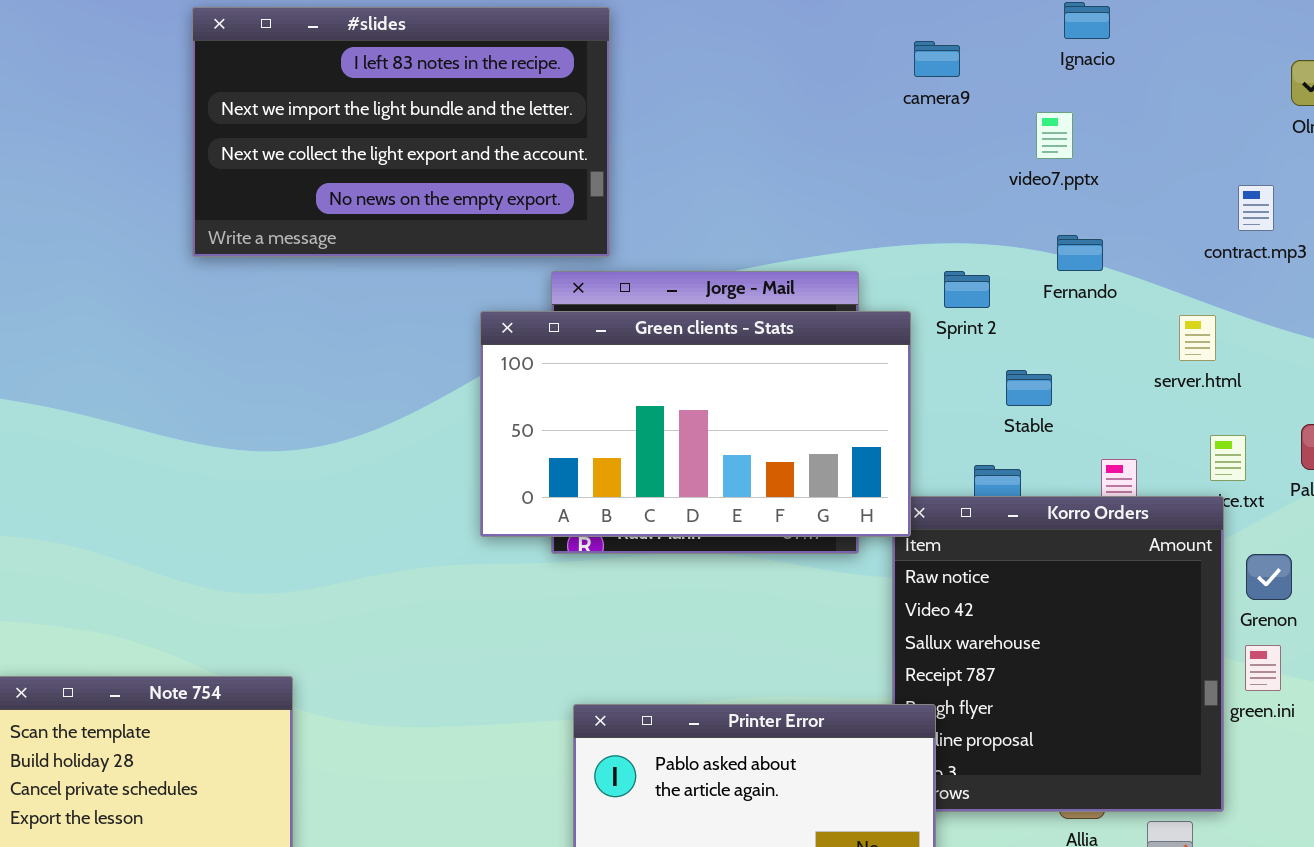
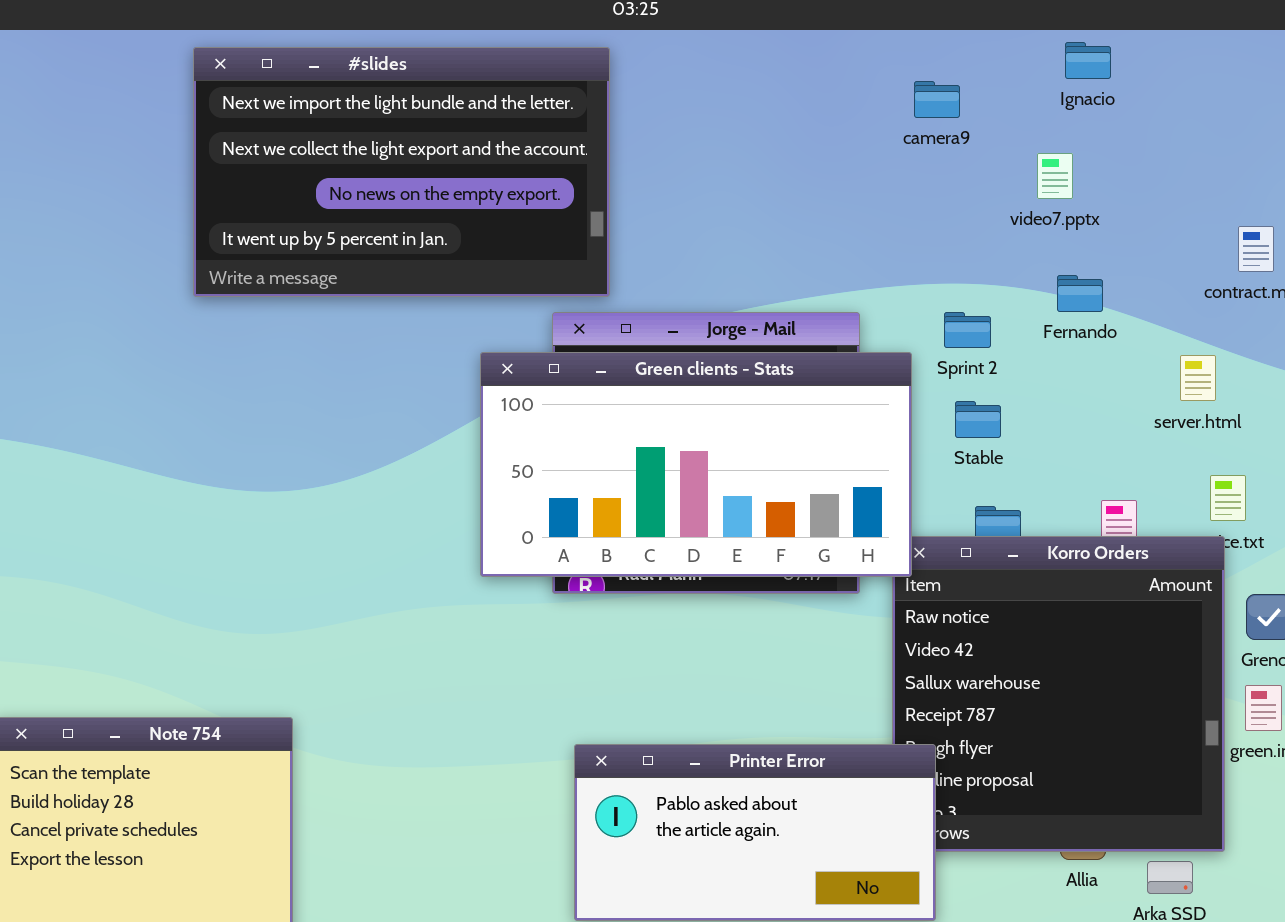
#slides: [192,7,610,257] -> [193,47,610,297], scrolled down 1 row
Stable: [1006,370,1052,406] -> [955,401,1001,438], moved

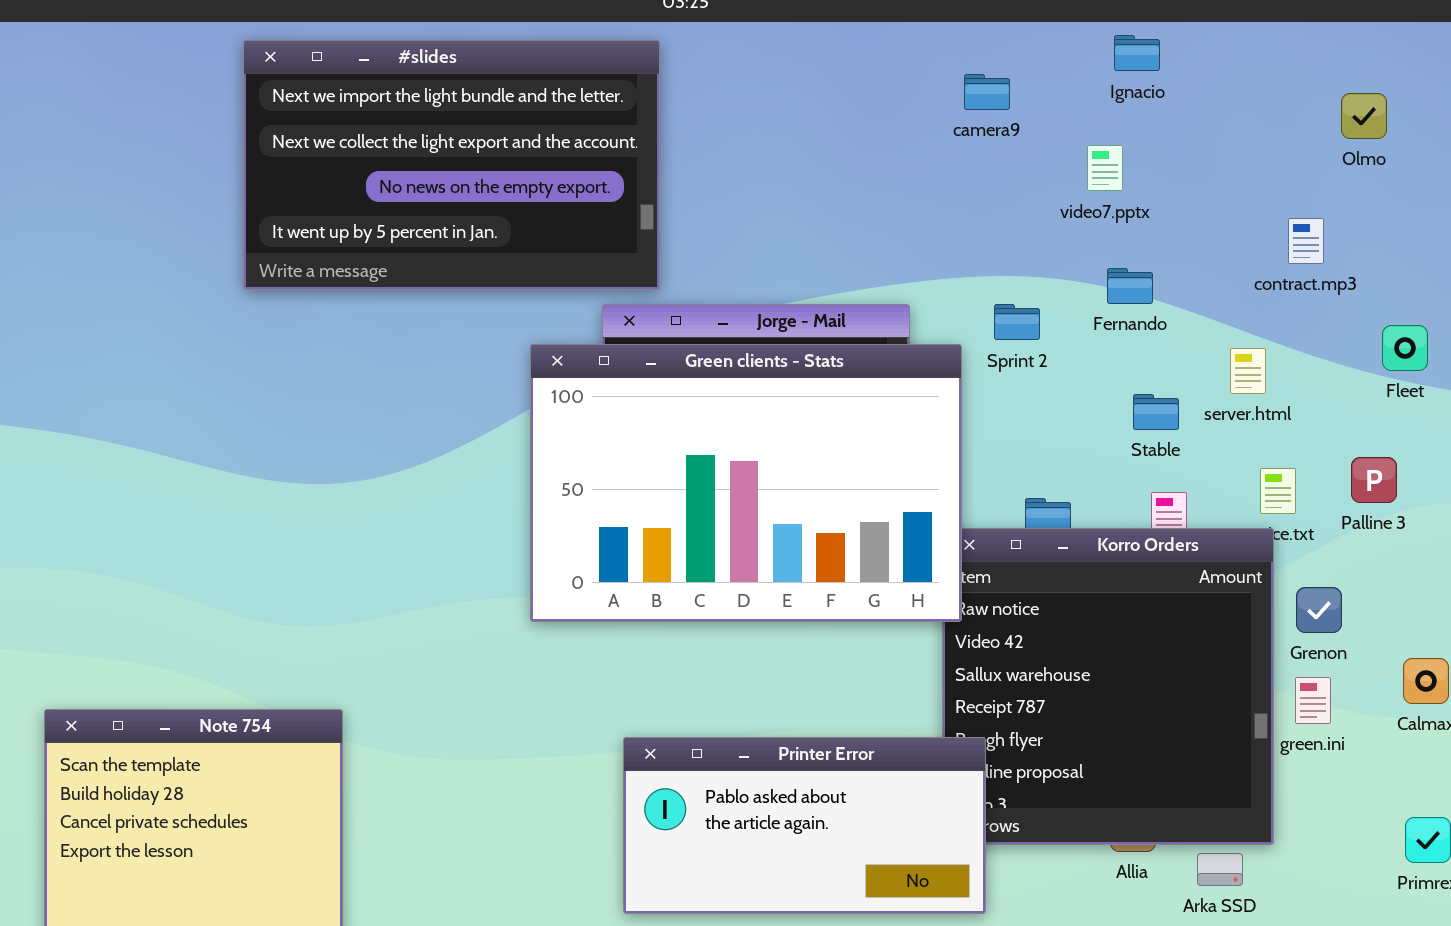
Green clients - Stats: [480,352,912,577] -> [530,344,962,622], resized
Stable: [955,401,1001,438] -> [1133,394,1179,430], moved

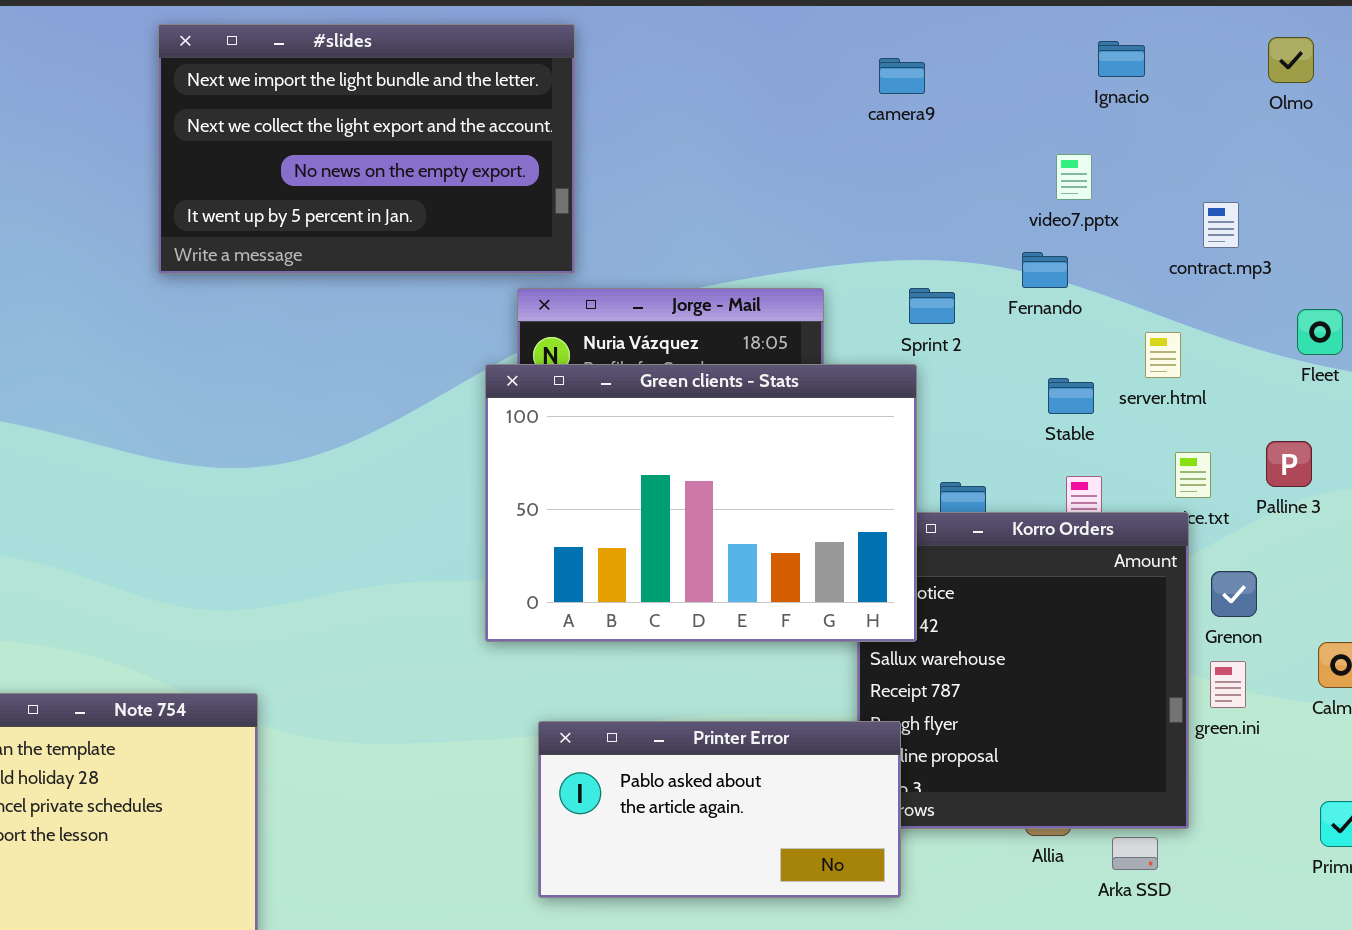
Ignacio: [1114,35,1160,71] -> [1098,41,1145,77], moved
Olmo: [1341,93,1387,139] -> [1268,37,1314,83], moved
video7.pptx: [1087,145,1123,191] -> [1056,154,1092,200], moved
Green clients - Stats: [530,344,962,622] -> [485,364,917,642], moved

